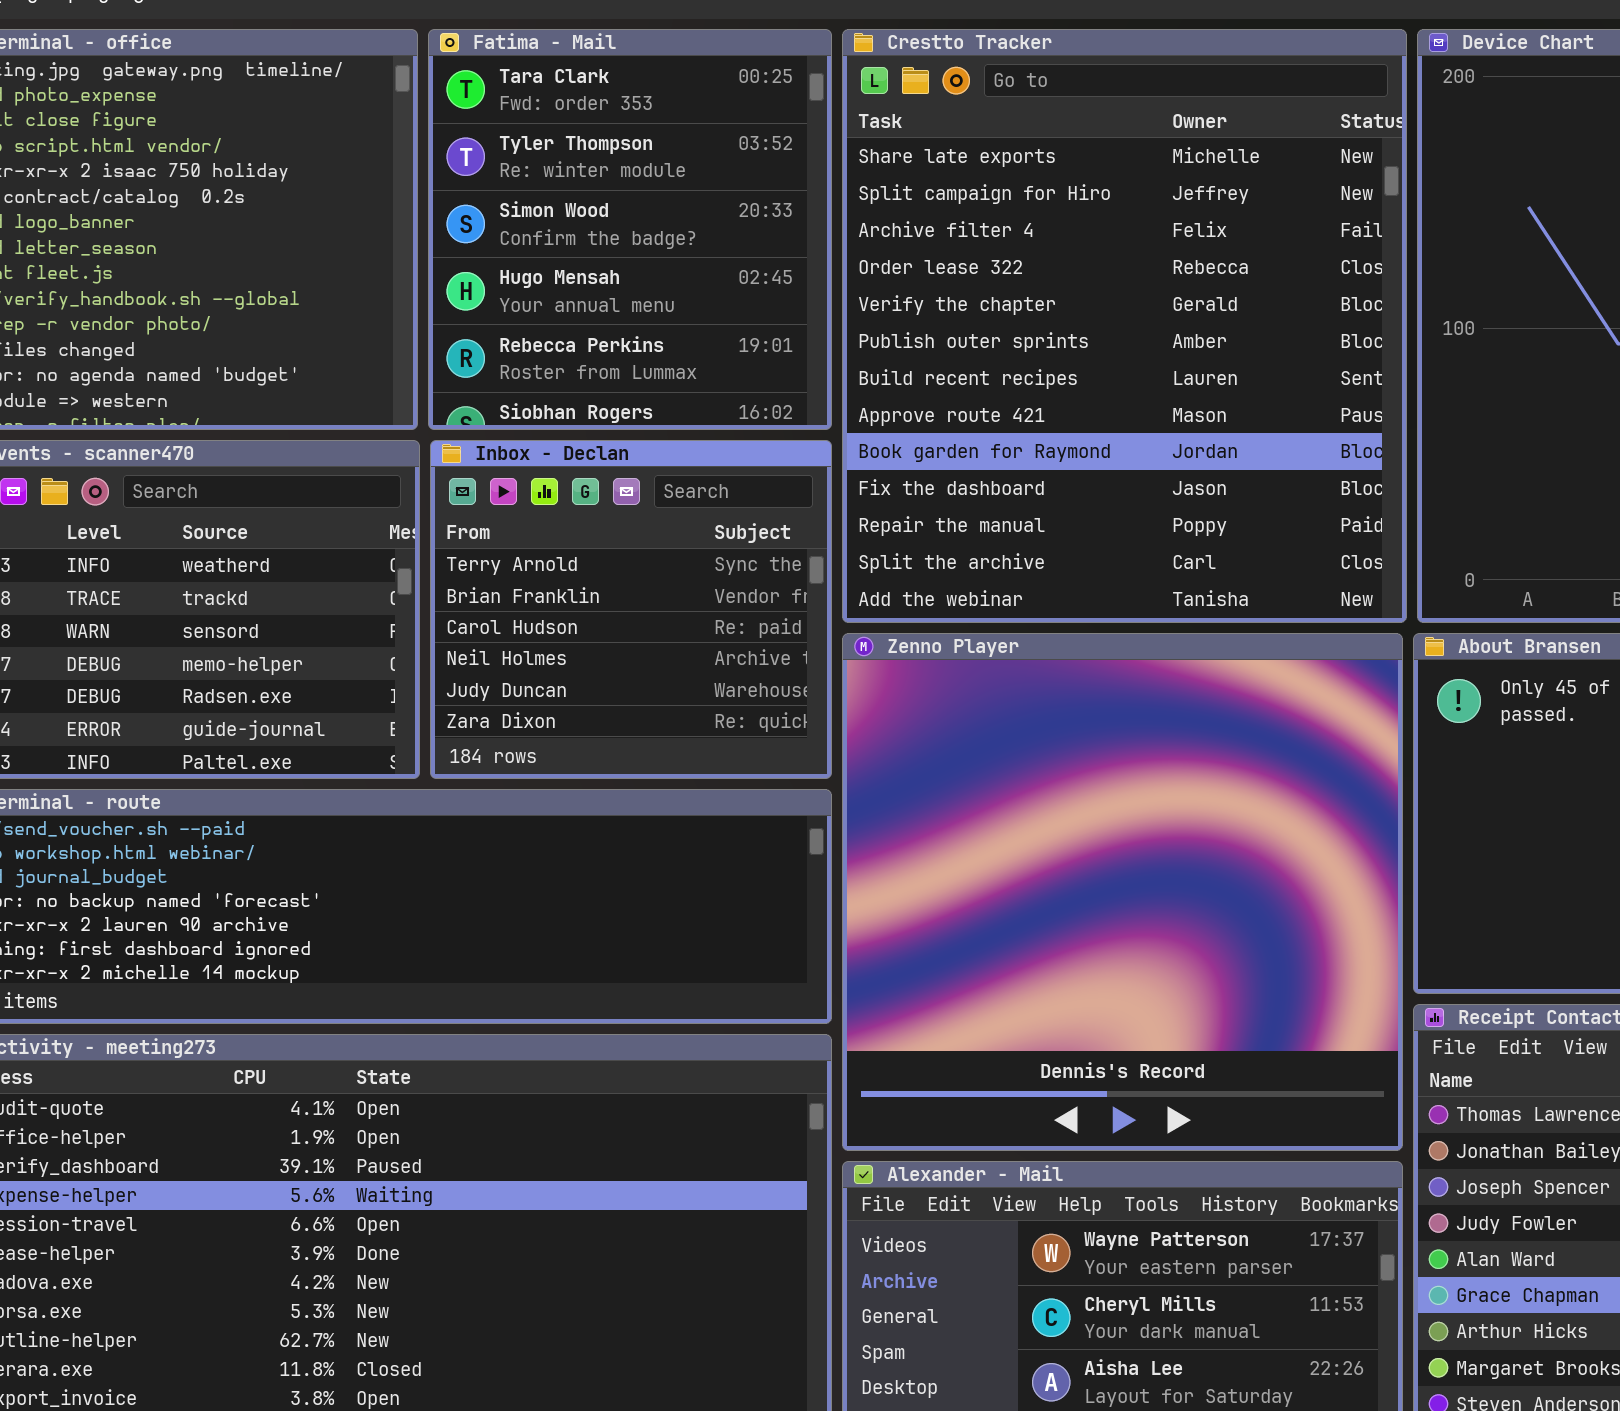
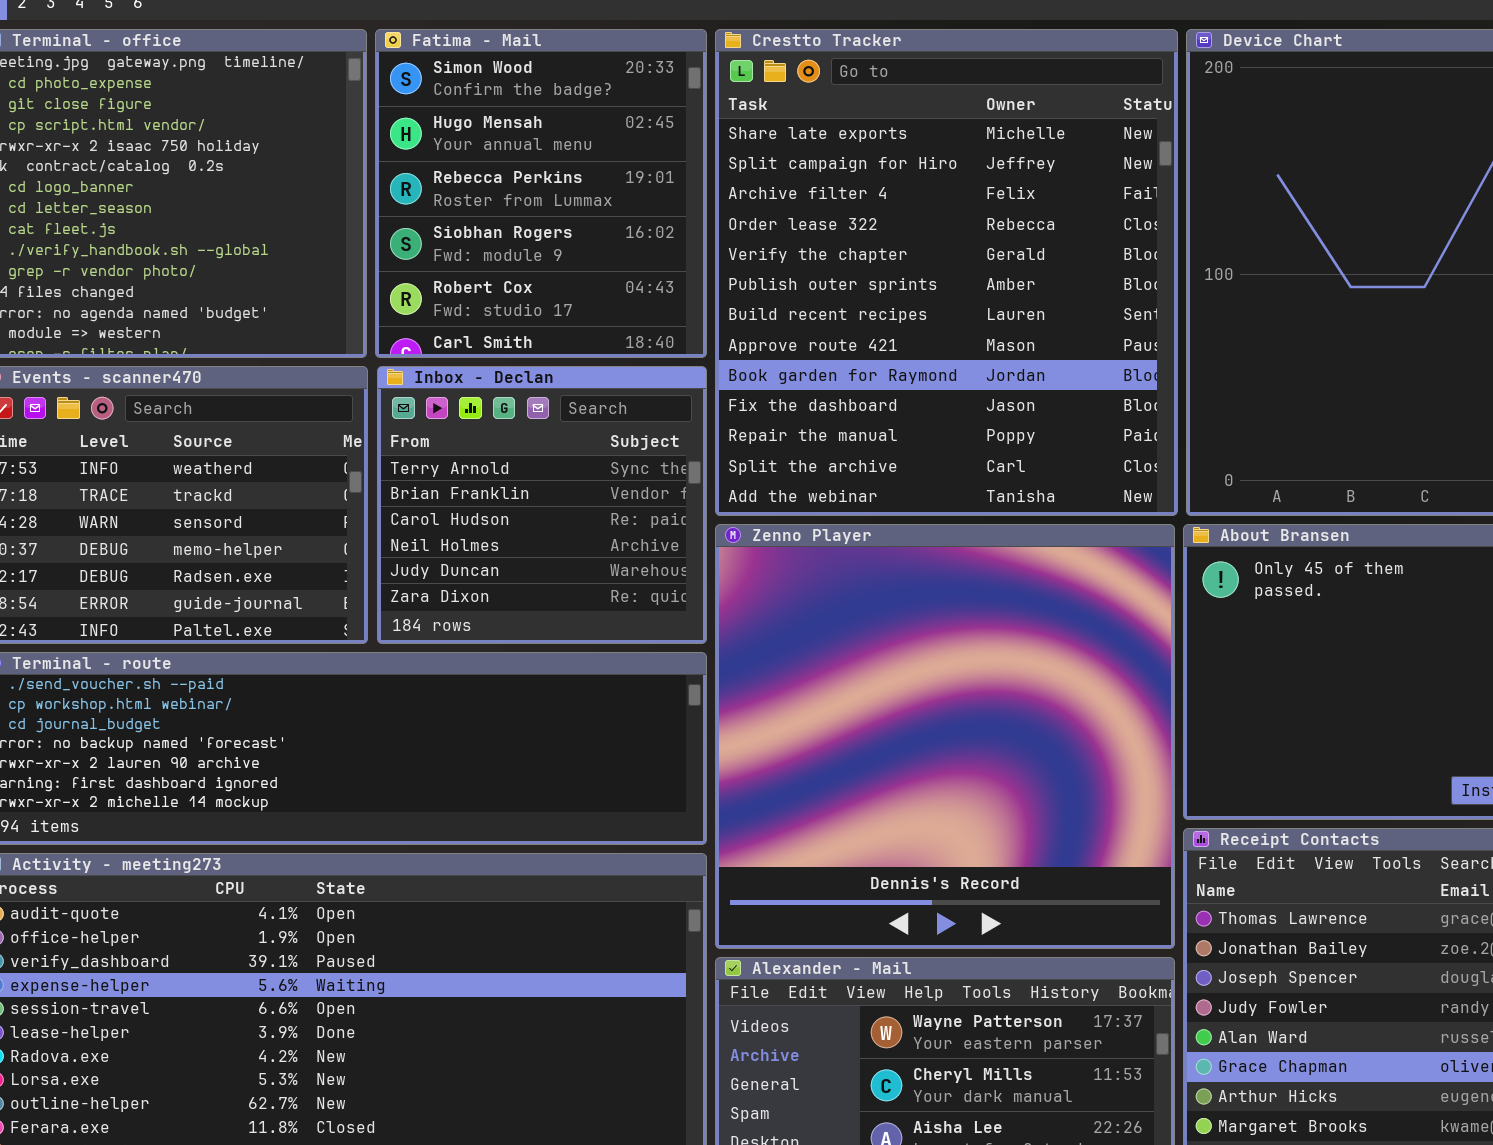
Fatima - Mail: [428,29,832,430] -> [375,29,707,358], scrolled down 2 rows

